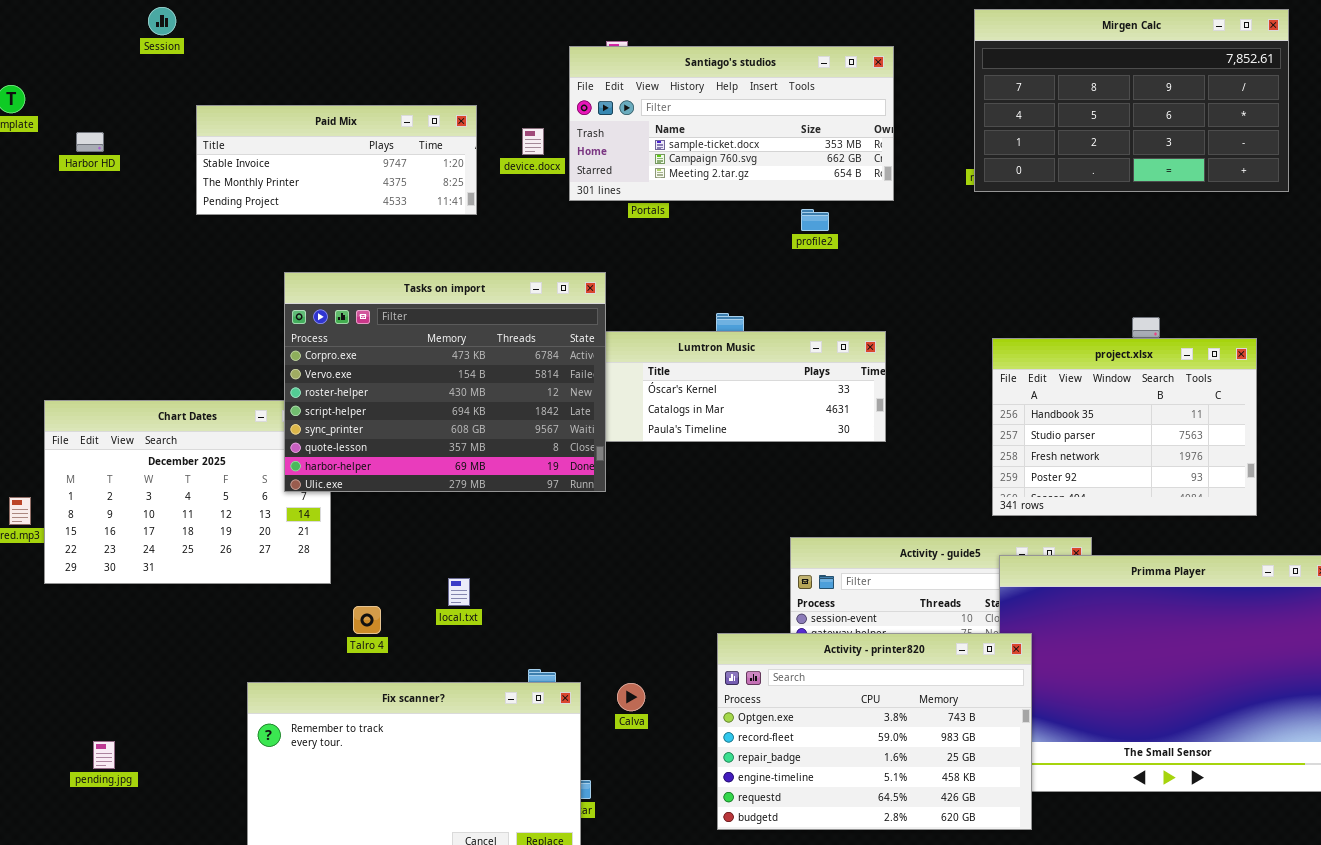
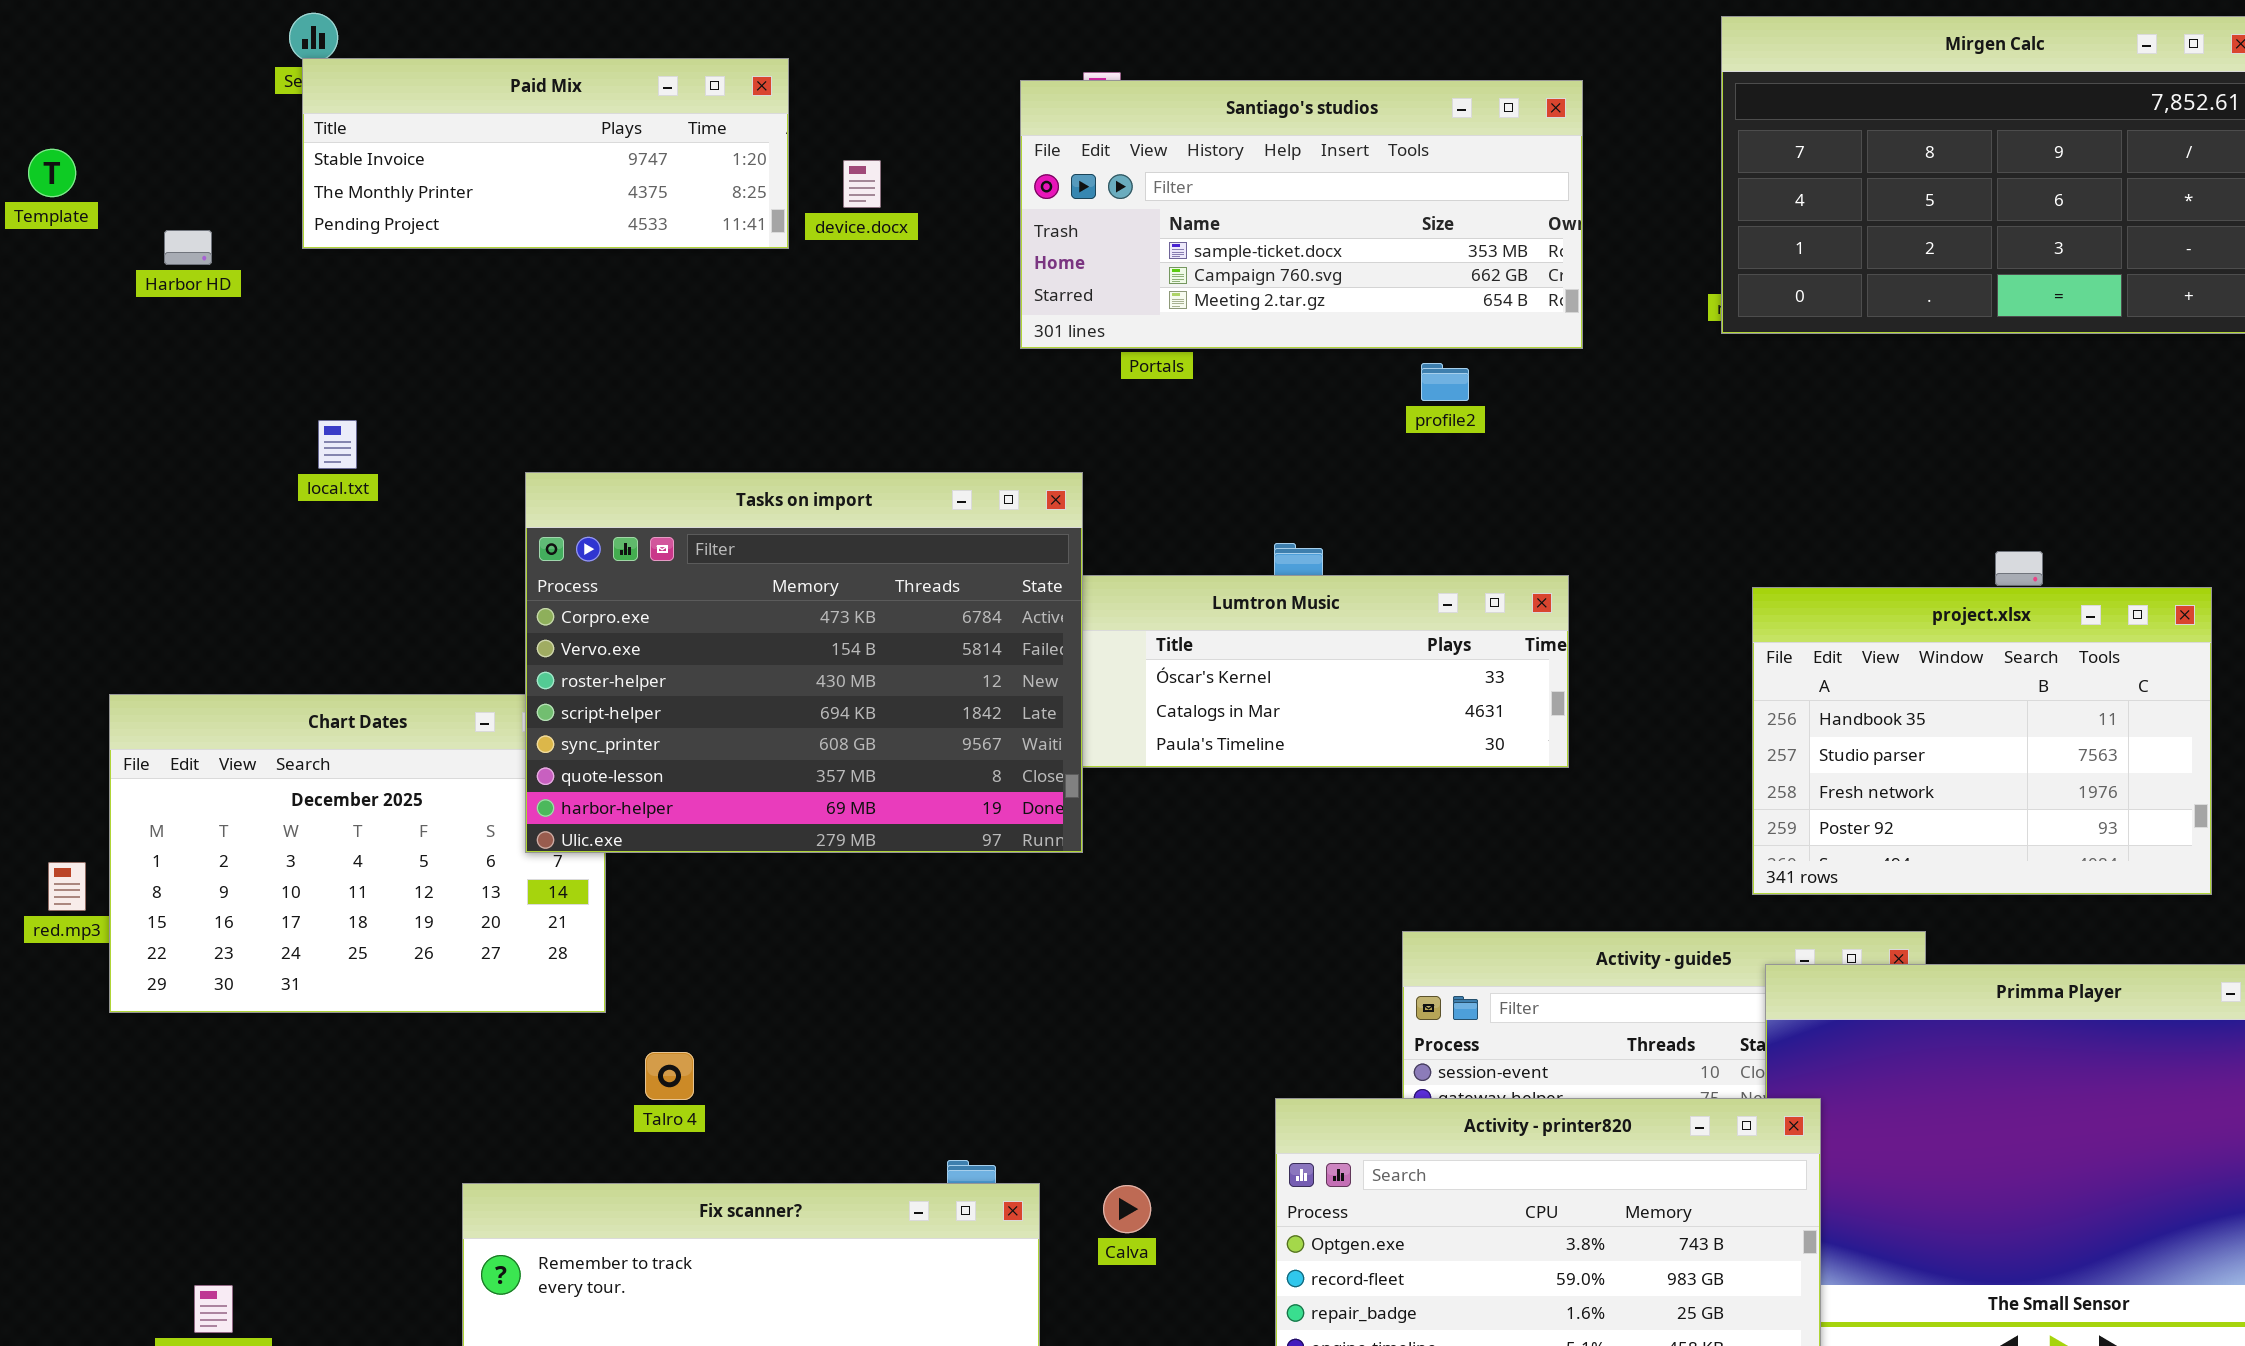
Paid Mix: [196,105,477,215] -> [302,58,789,249], moved
device.docx: [522,128,544,155] -> [843,160,881,208], moved
local.txt: [448,578,470,606] -> [318,420,357,469], moved

